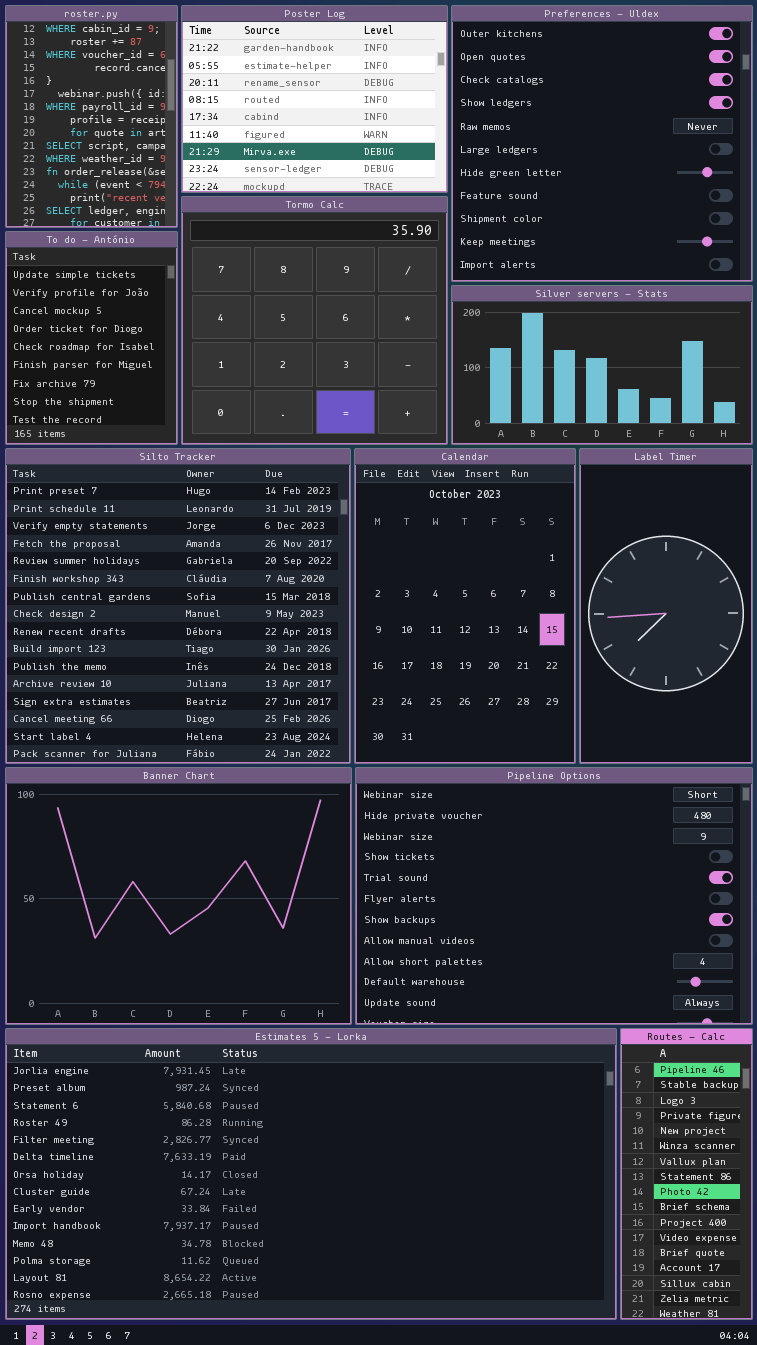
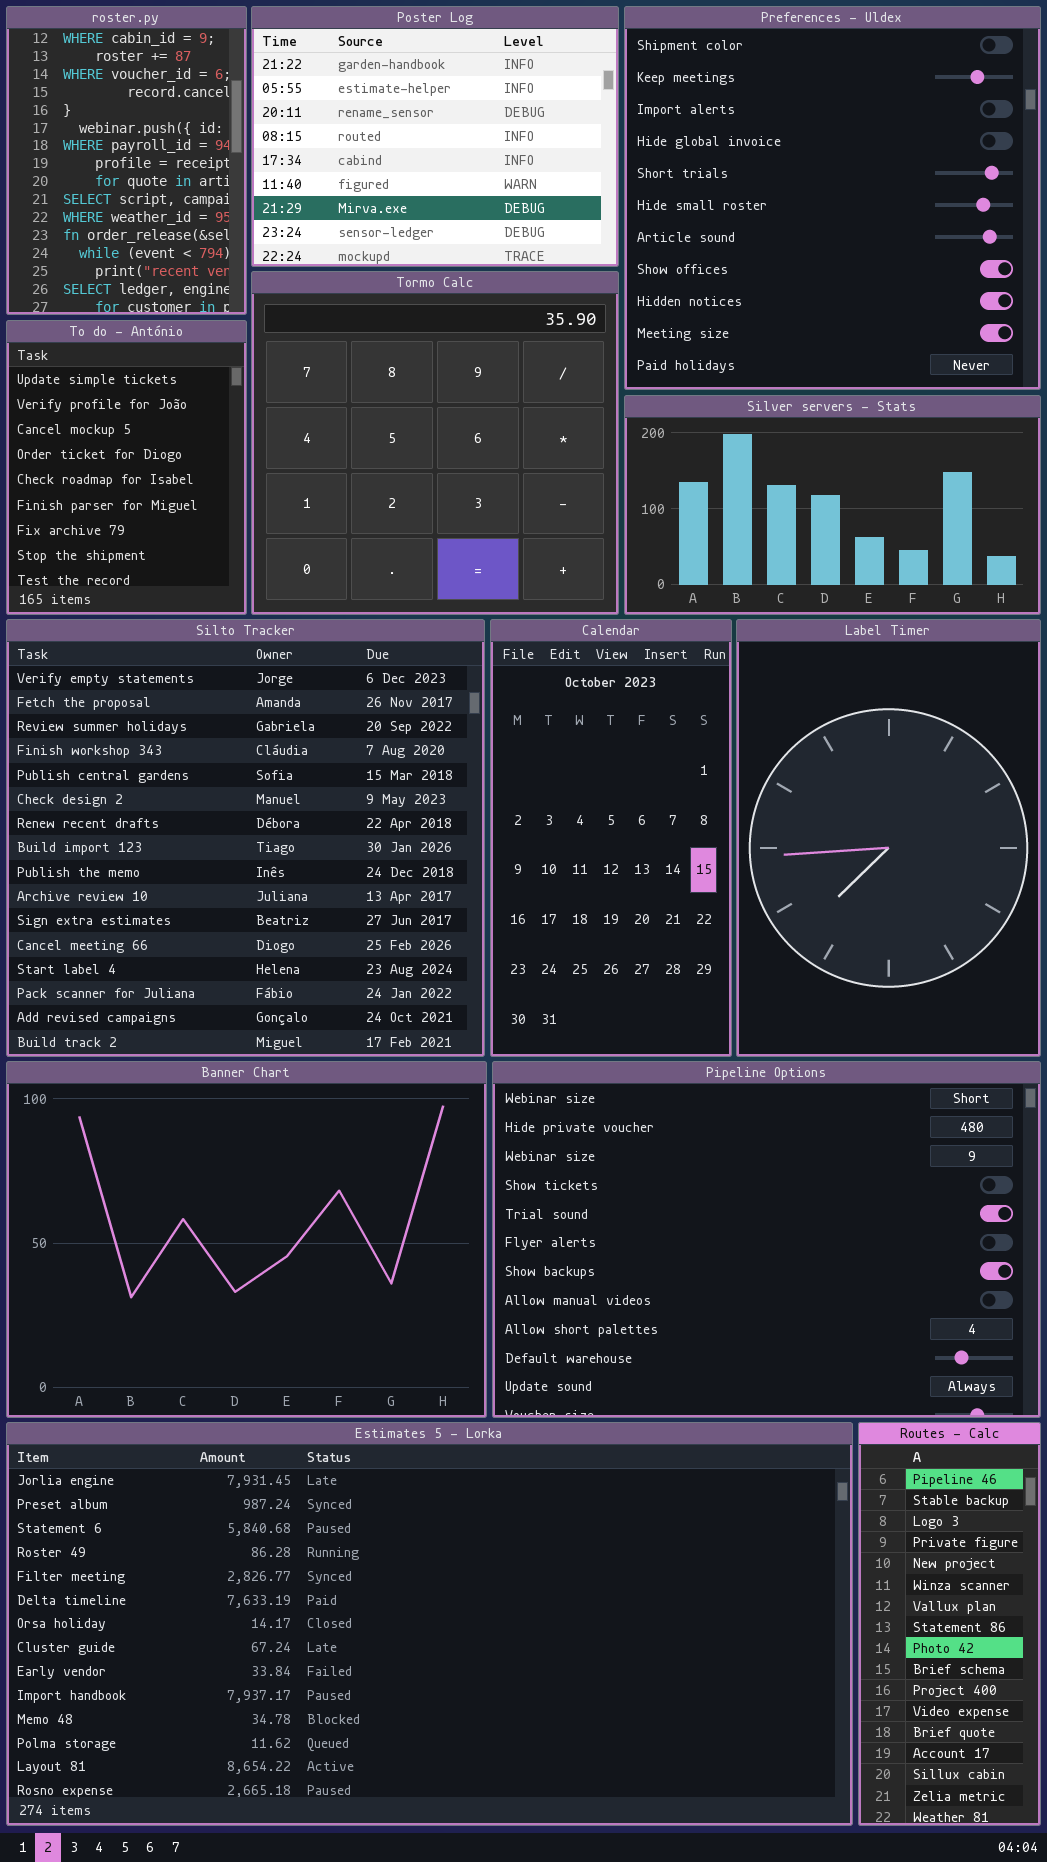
Preferences - Uldex: [451,5,753,282] -> [624,6,1041,390], scrolled down 8 rows
Silto Tracker: [5,448,351,764] -> [6,619,485,1057], scrolled down 2 rows
Calendar: [354,448,576,764] -> [490,619,732,1057], resized
Label Timer: [579,448,753,764] -> [736,619,1041,1057], resized

